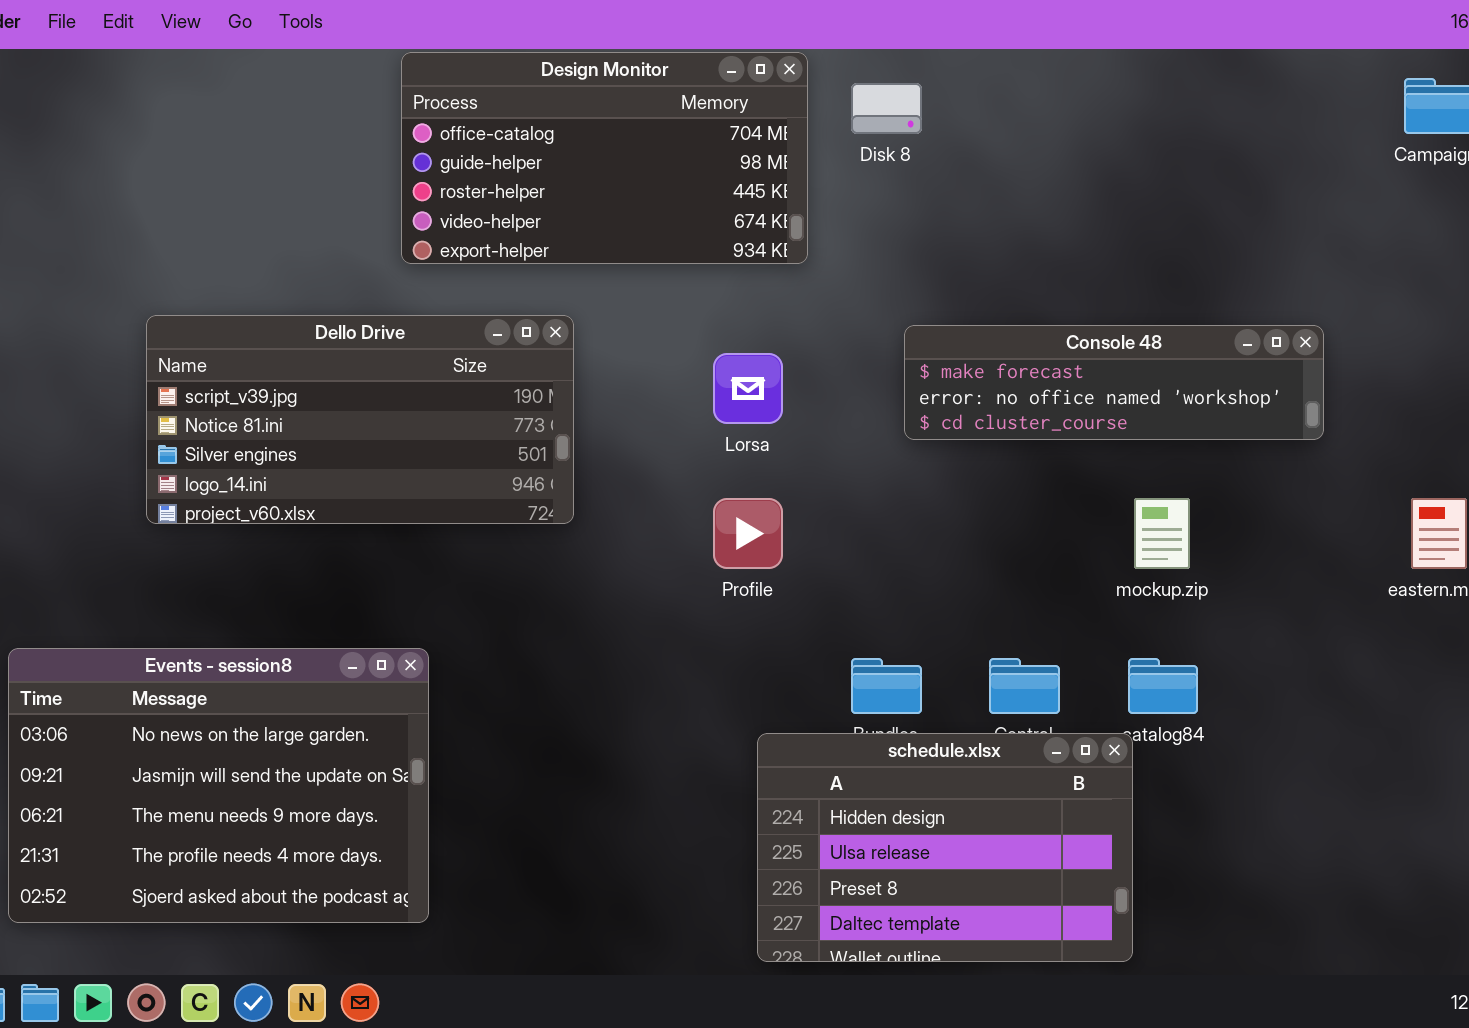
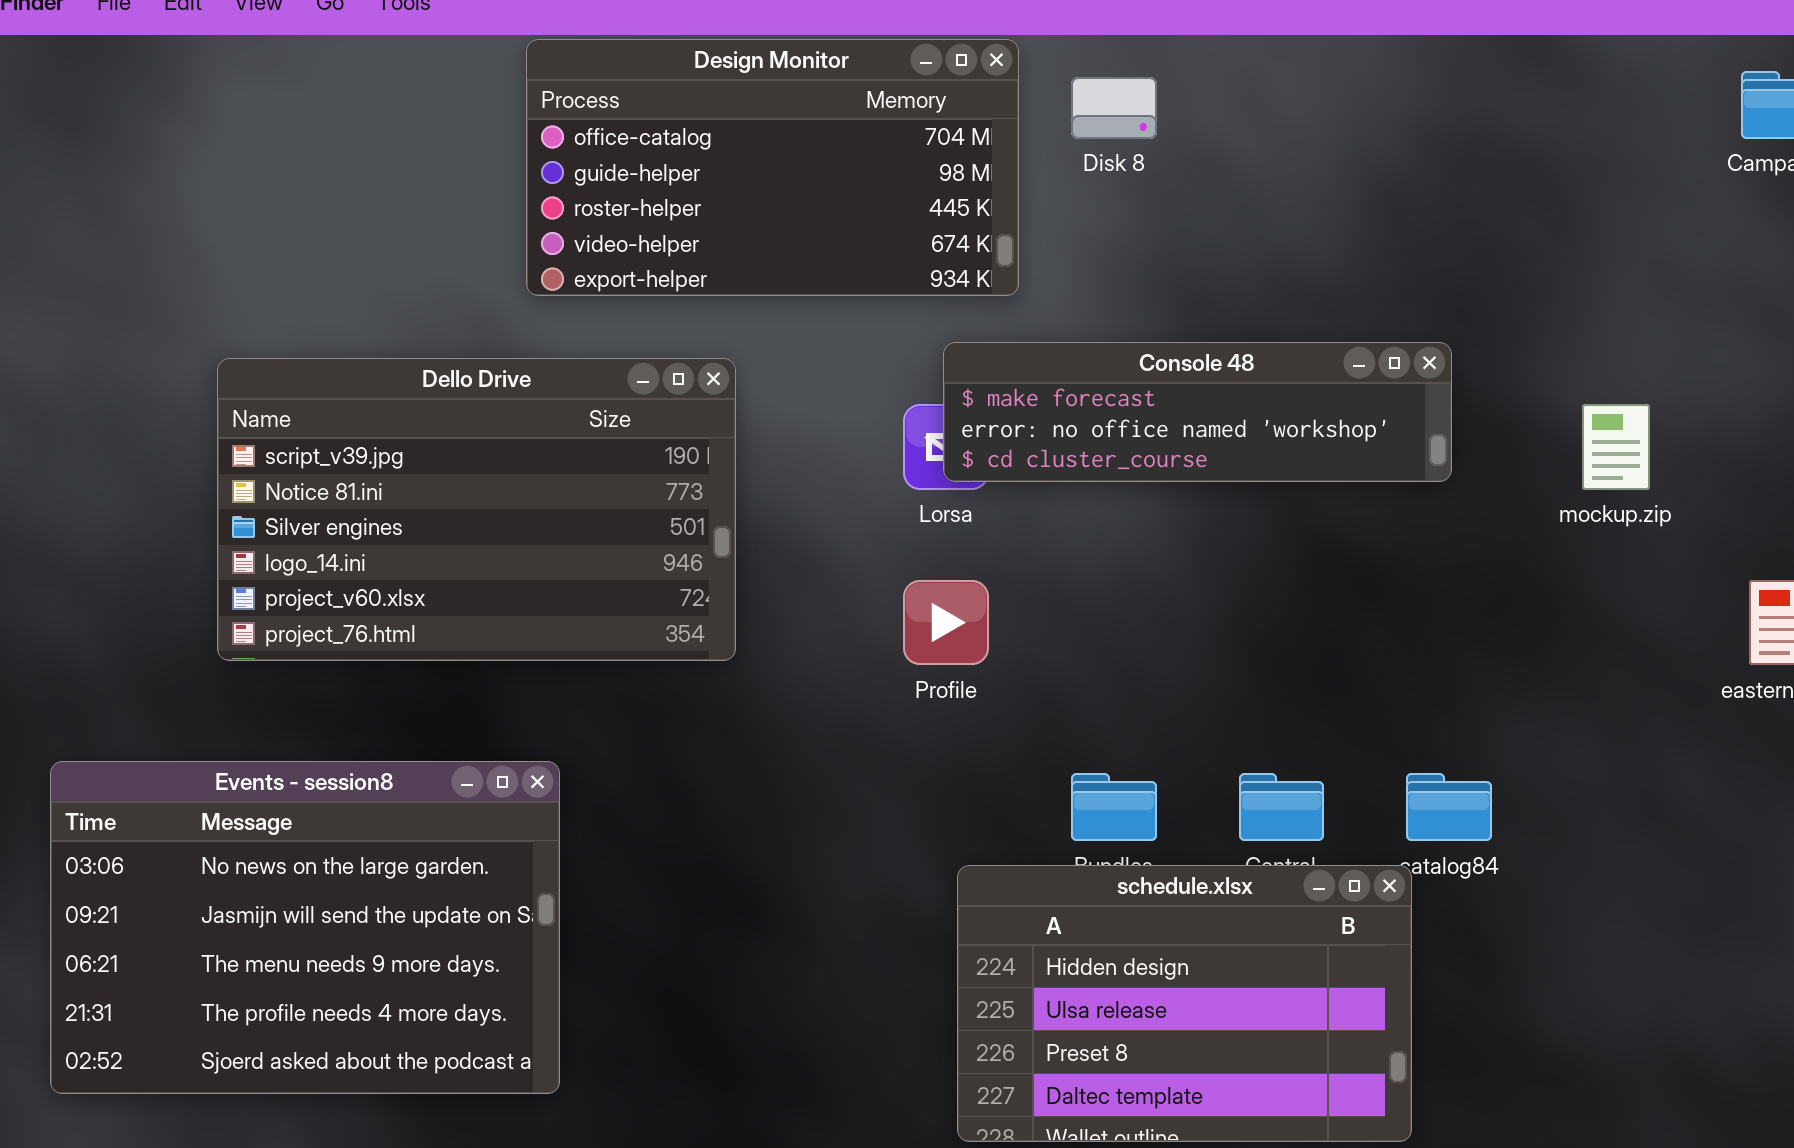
Dello Drive: [146,315,574,524] -> [217,358,736,661], resized
Console 48: [904,325,1324,440] -> [943,342,1452,482], moved
mockup.zip: [1134,498,1190,569] -> [1582,404,1650,490], moved

